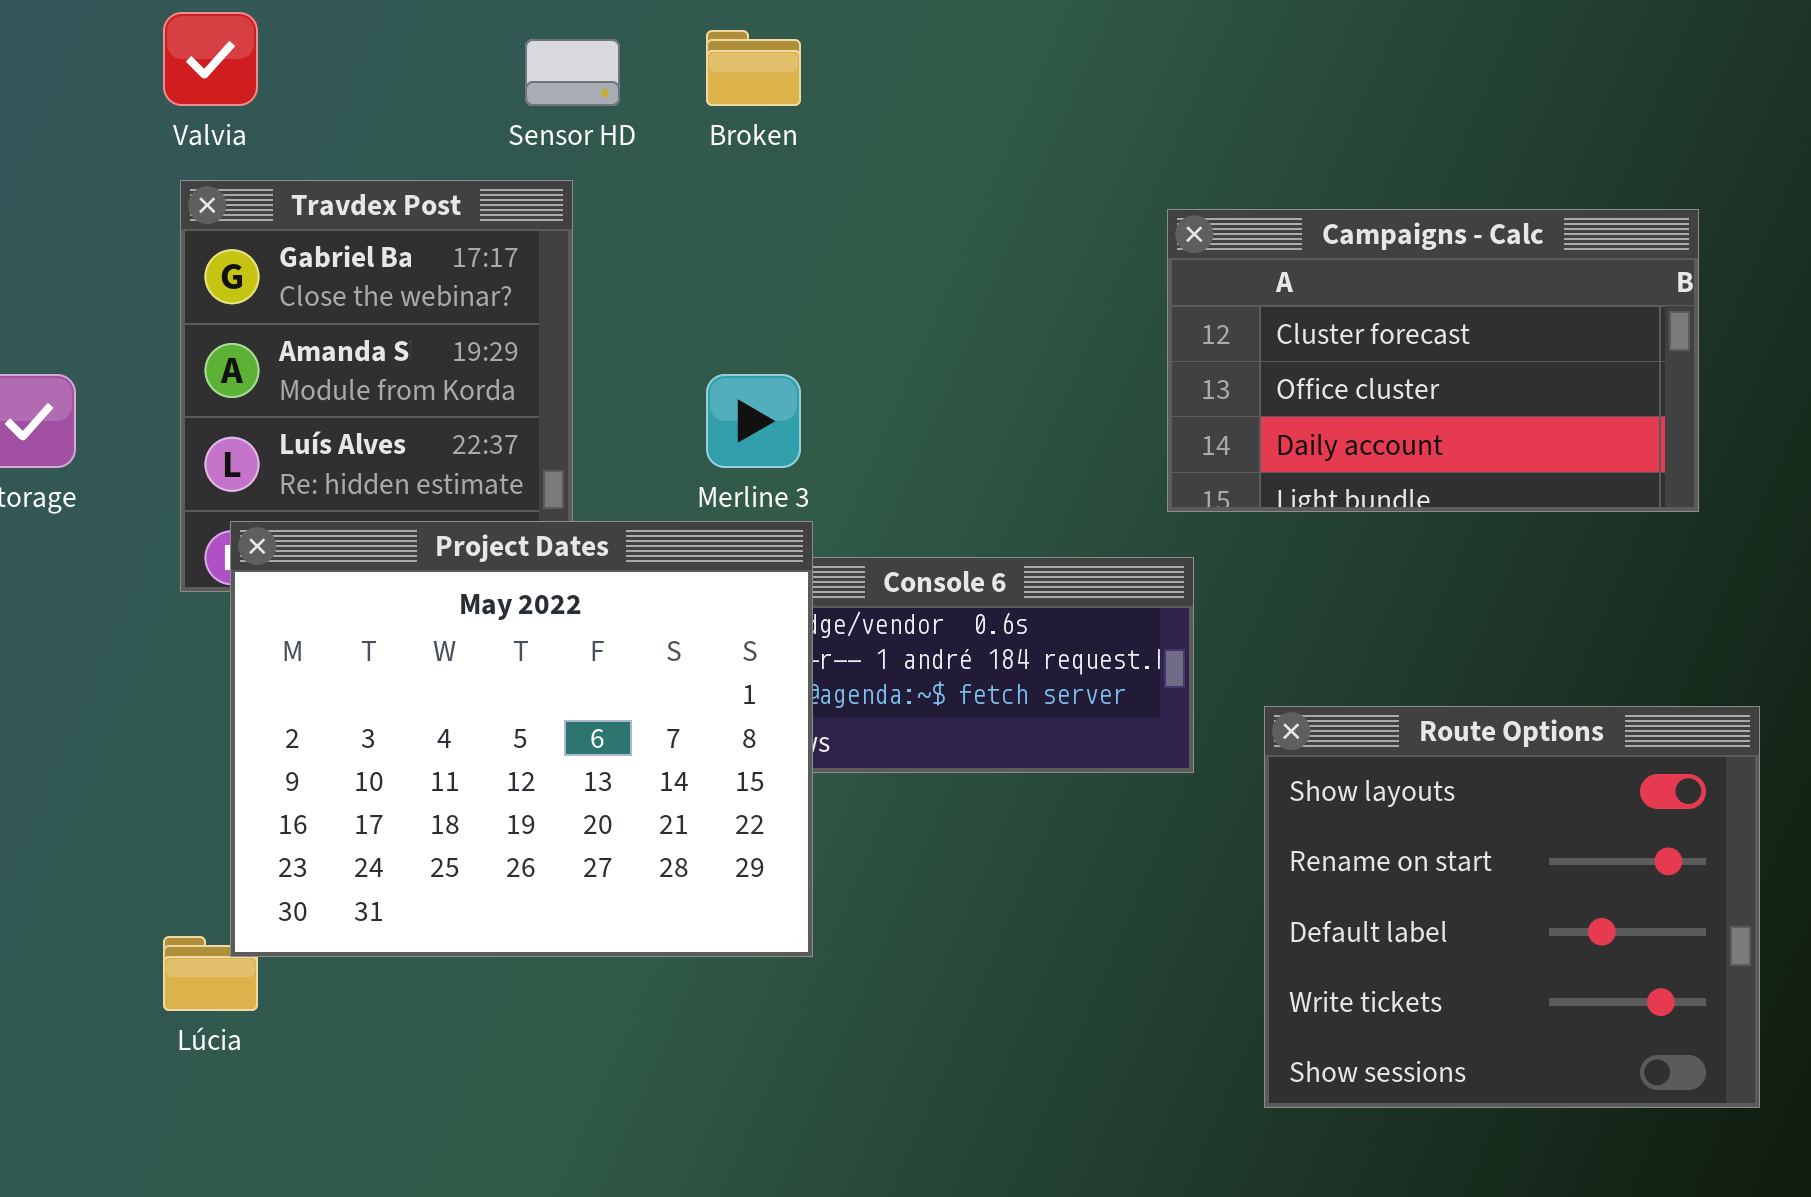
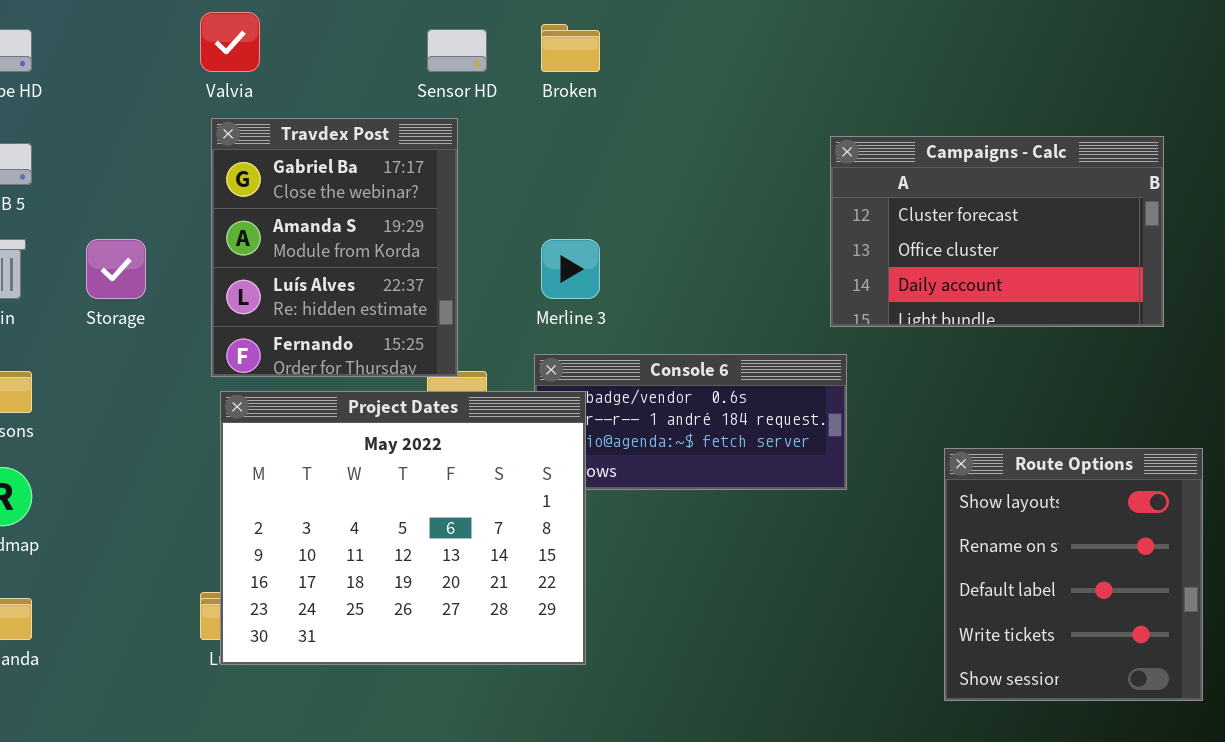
Project Dates: [230,521,813,957] -> [220,391,586,665], moved
Route Options: [1264,706,1760,1108] -> [944,448,1203,701], resized

